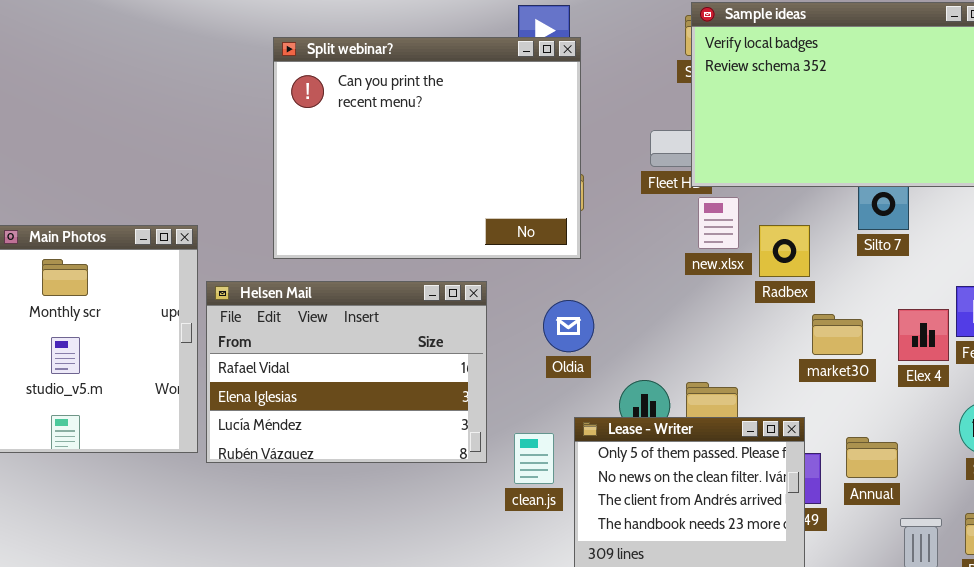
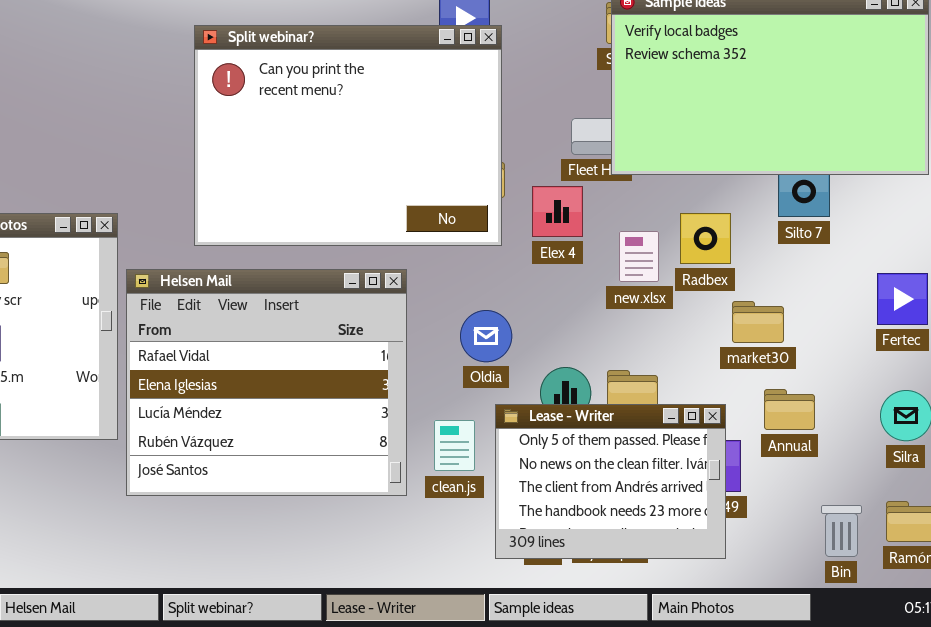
new.xlsx: [698,197,739,249] -> [619,231,659,282], moved
Helsen Mail: [206,281,487,463] -> [126,269,407,496], resized
Oldia: [543,300,594,352] -> [460,310,512,362], moved
Elex 4: [898,309,949,361] -> [532,186,583,237], moved
Annual: [846,437,898,478] -> [764,389,815,430], moved

